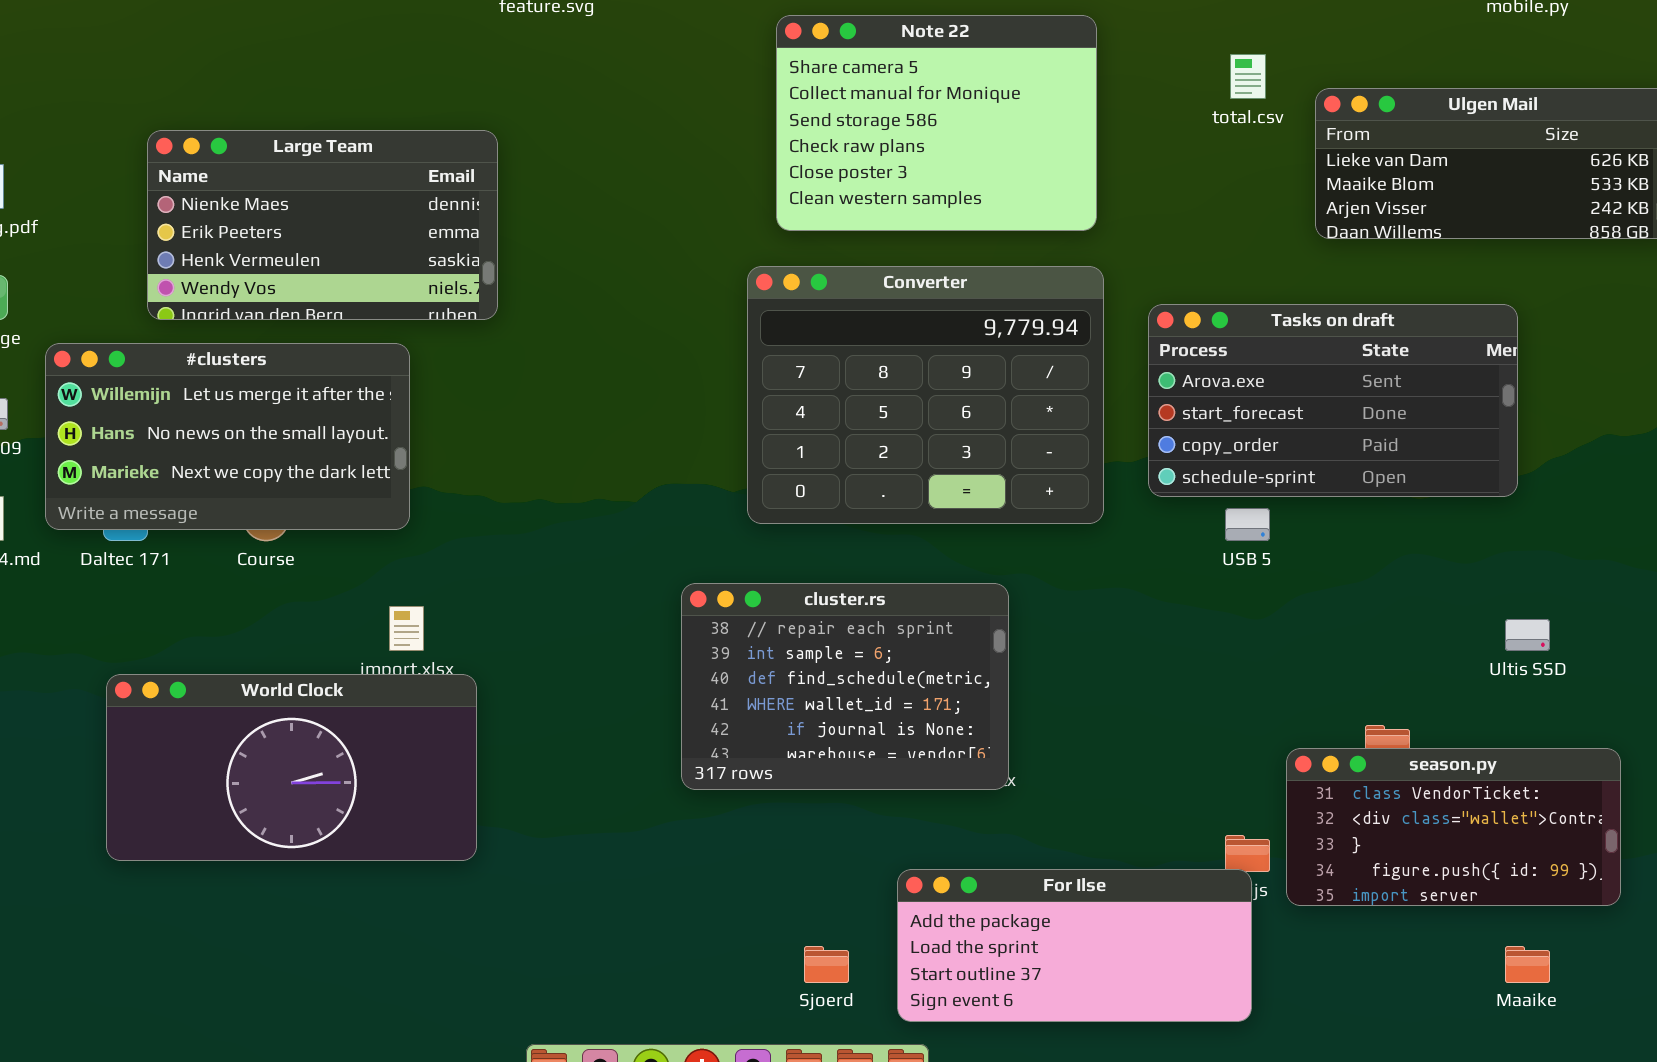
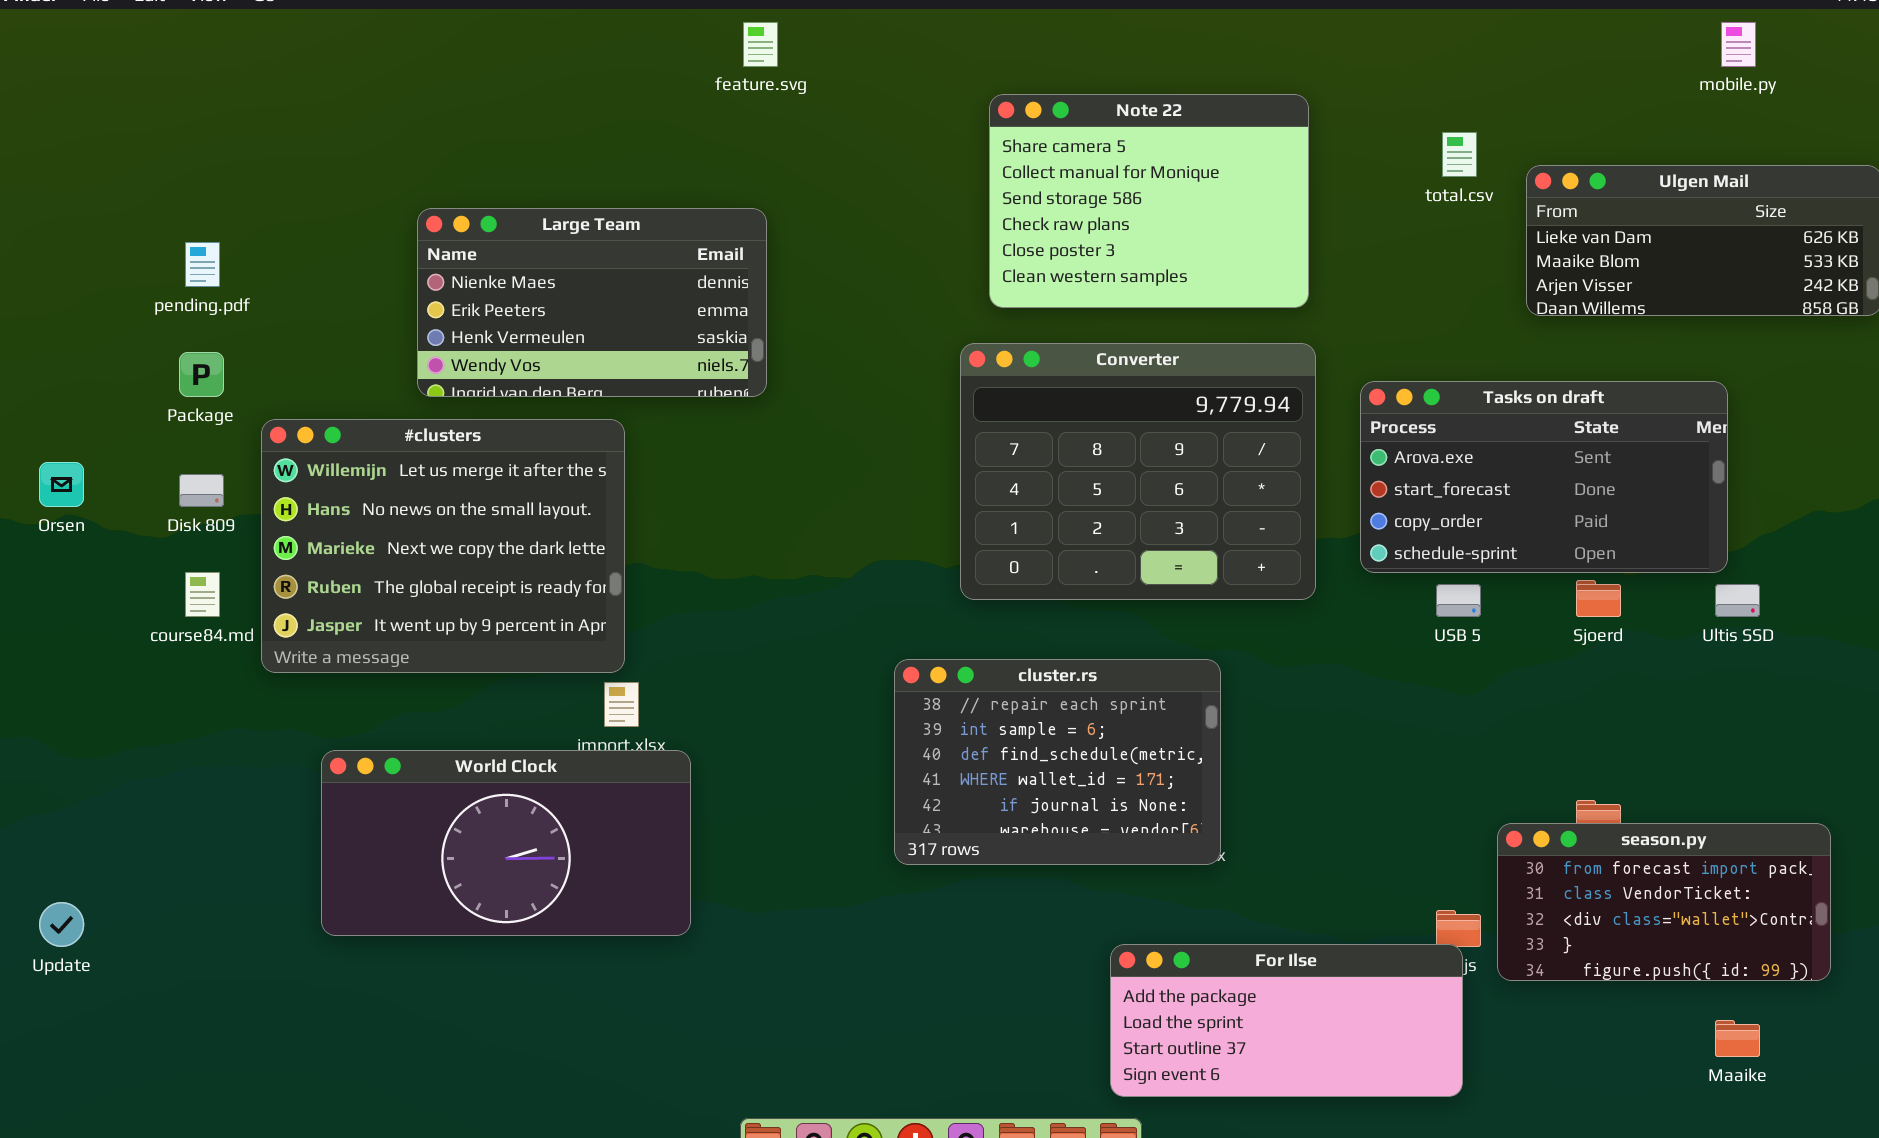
Large Team: [147,130,498,320] -> [417,208,767,397], moved
#clusters: [45,343,410,530] -> [261,419,625,673], resized
Ultis SSD: [1505,619,1550,651] -> [1715,584,1760,617], moved
season.py: [1286,748,1621,906] -> [1497,823,1831,981], scrolled up 1 row
Sjoerd: [804,946,849,983] -> [1576,580,1621,617], moved

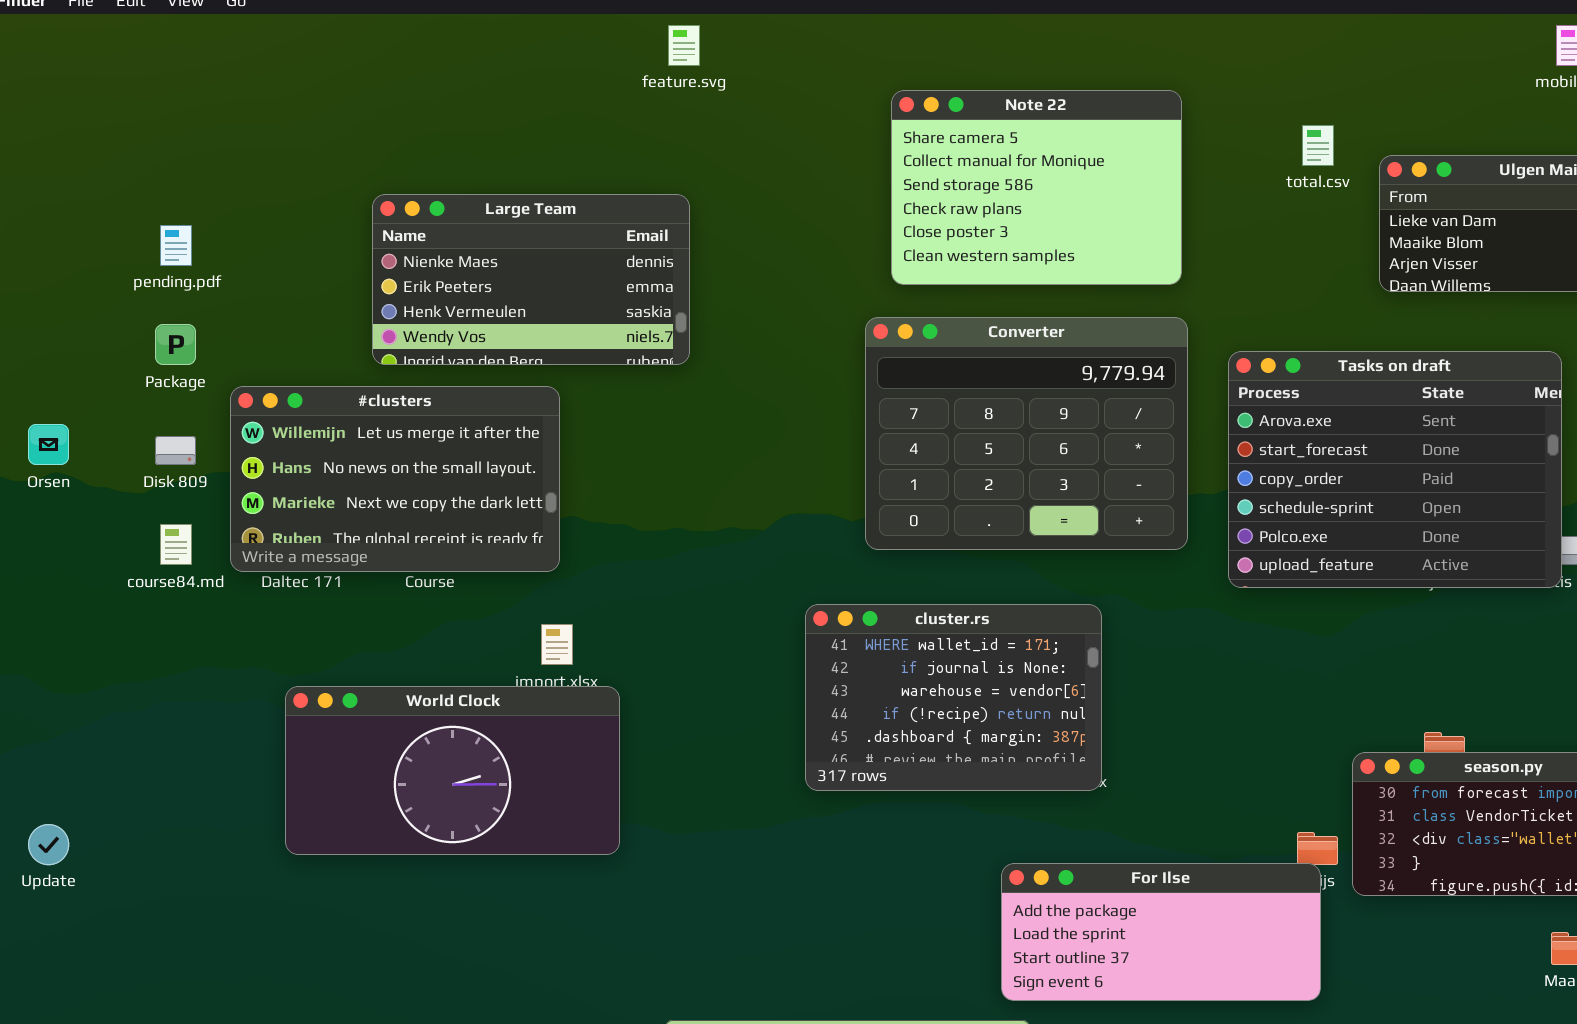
Tasks on draft: [1360,381,1728,573] -> [1228,351,1562,588], resized
#clusters: [261,419,625,673] -> [230,386,560,572], resized
cluster.rs: [894,659,1221,865] -> [805,604,1102,791], scrolled down 3 rows

